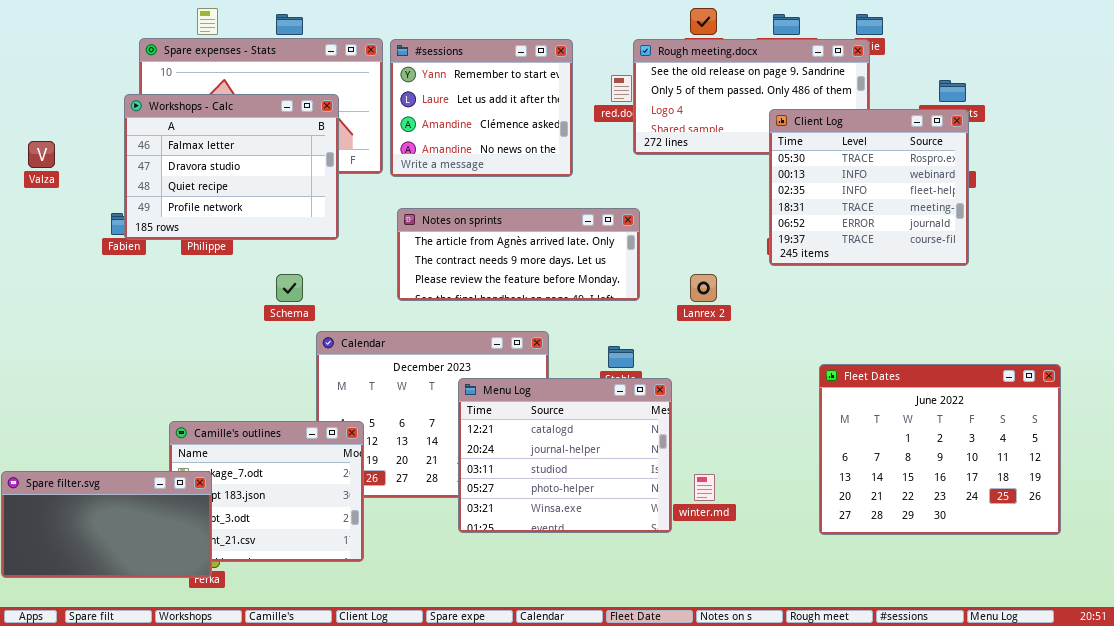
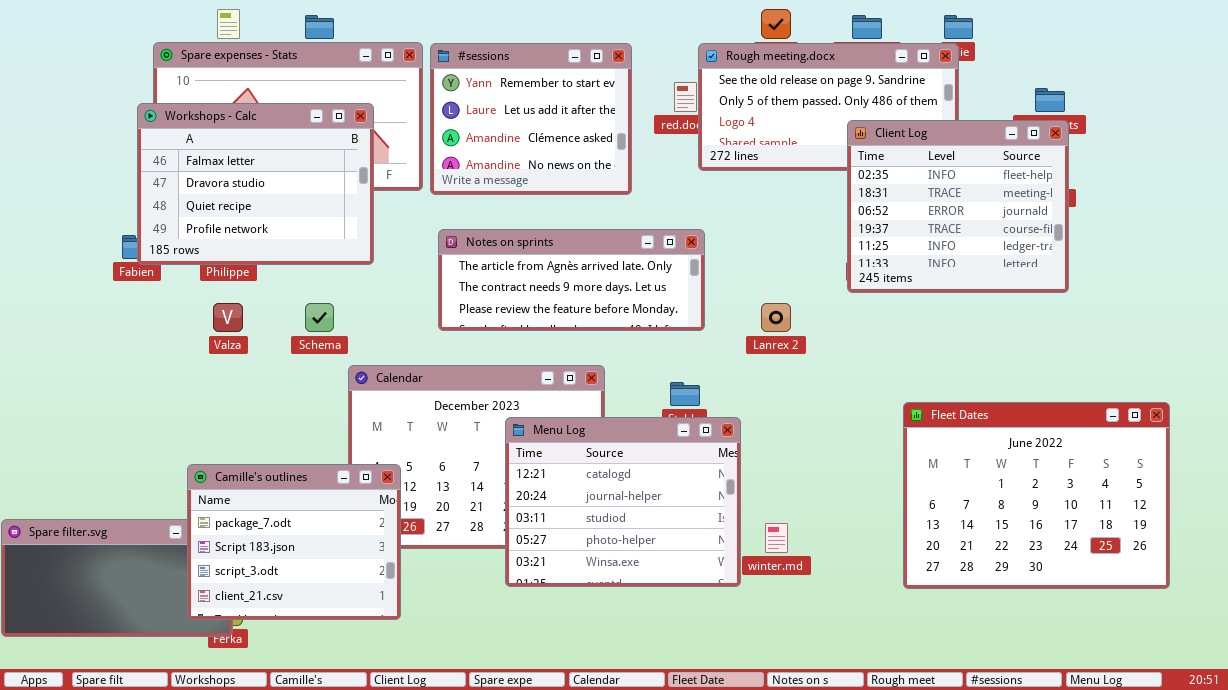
Client Log: [769,109,969,266] -> [847,120,1069,293], scrolled down 2 rows
Valza: [28,141,55,168] -> [213,303,243,332], moved
Camille's outlines: [169,421,364,562] -> [187,464,401,620], raised

